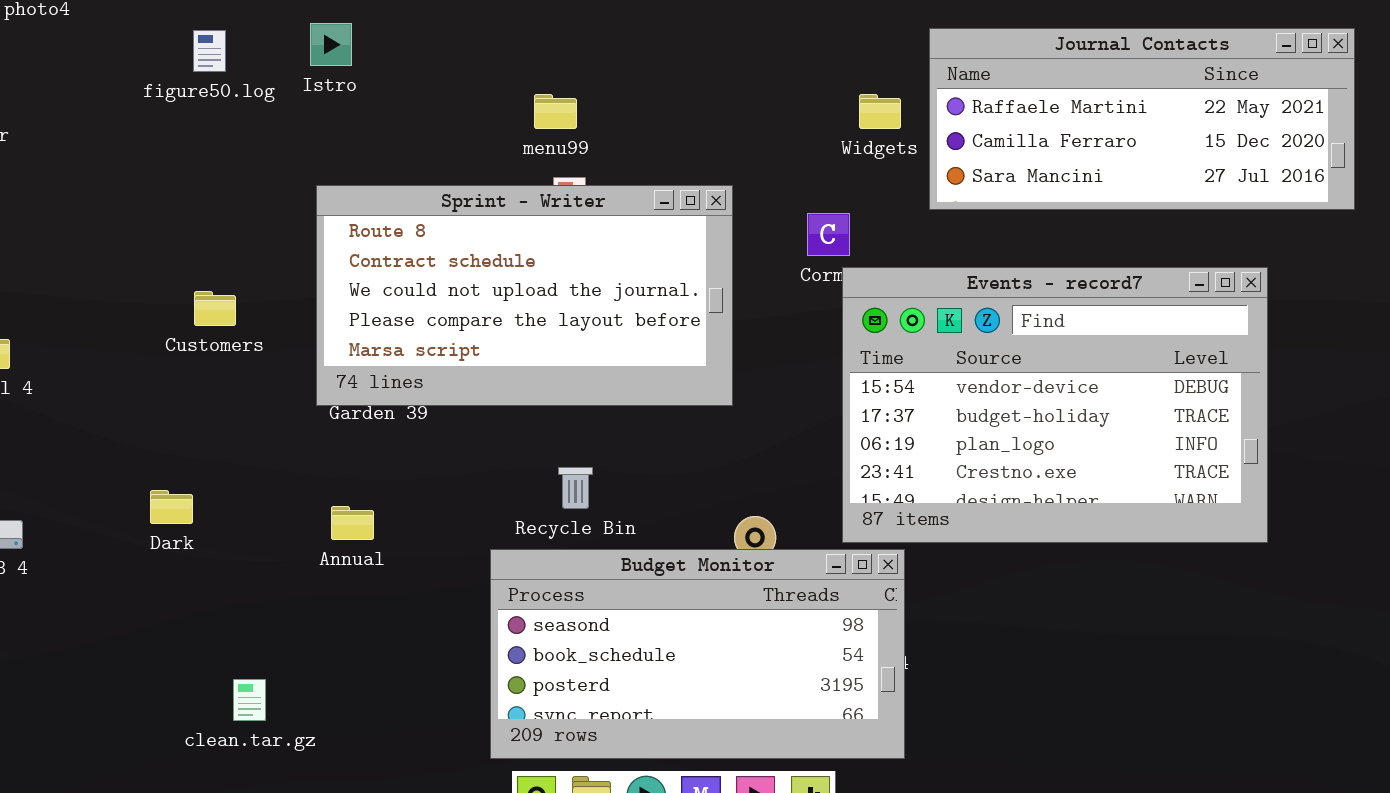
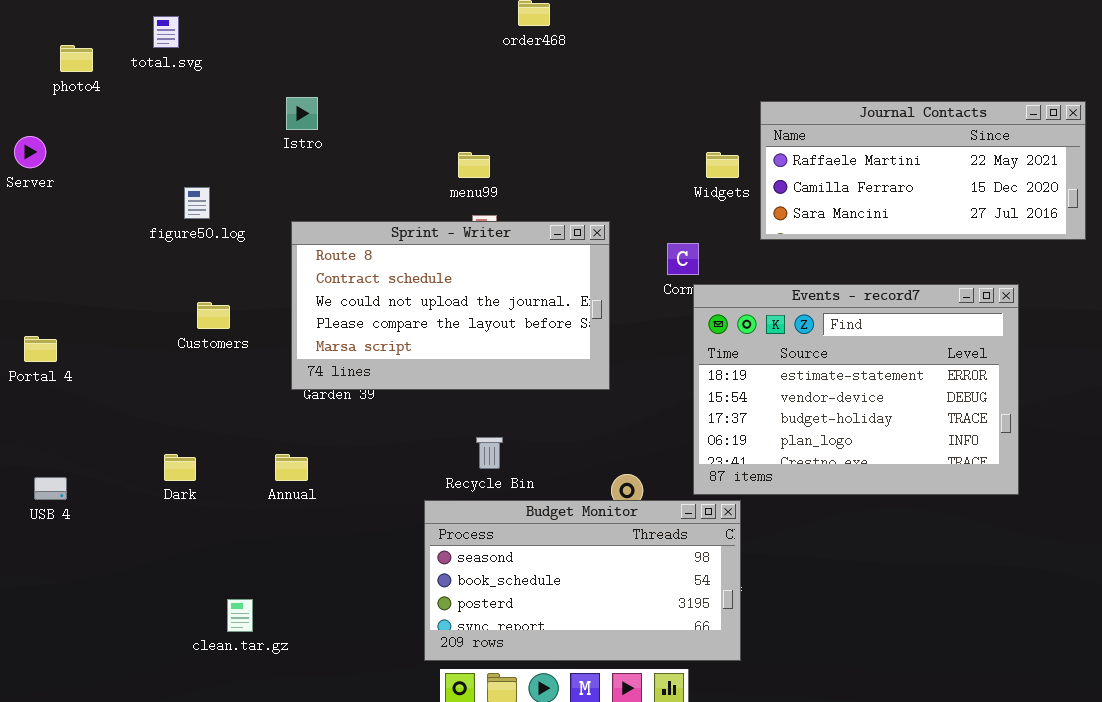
figure50.log: [193,30,226,72] -> [184,187,210,219], moved
Events - record7: [842,267,1268,543] -> [693,284,1019,495], scrolled up 1 row
Annual: [331,506,374,540] -> [275,454,308,481], moved

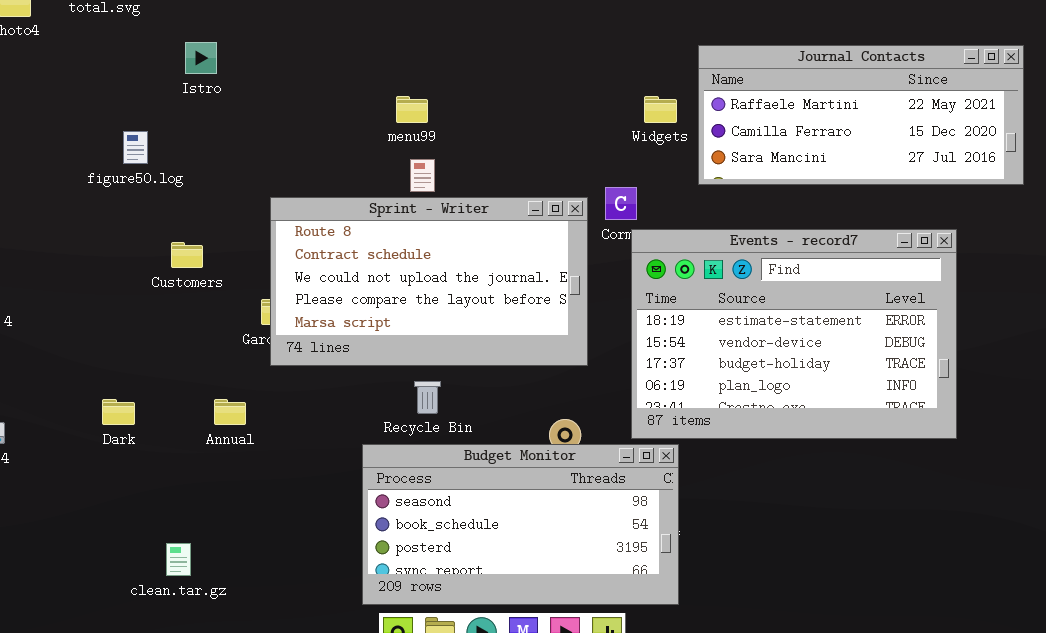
Istro: [286,97,318,130] -> [185,42,217,74], moved
Sprint - Writer: [291,221,610,390] -> [270,197,588,366], moved
Customers: [197,302,230,329] -> [171,242,203,268], moved

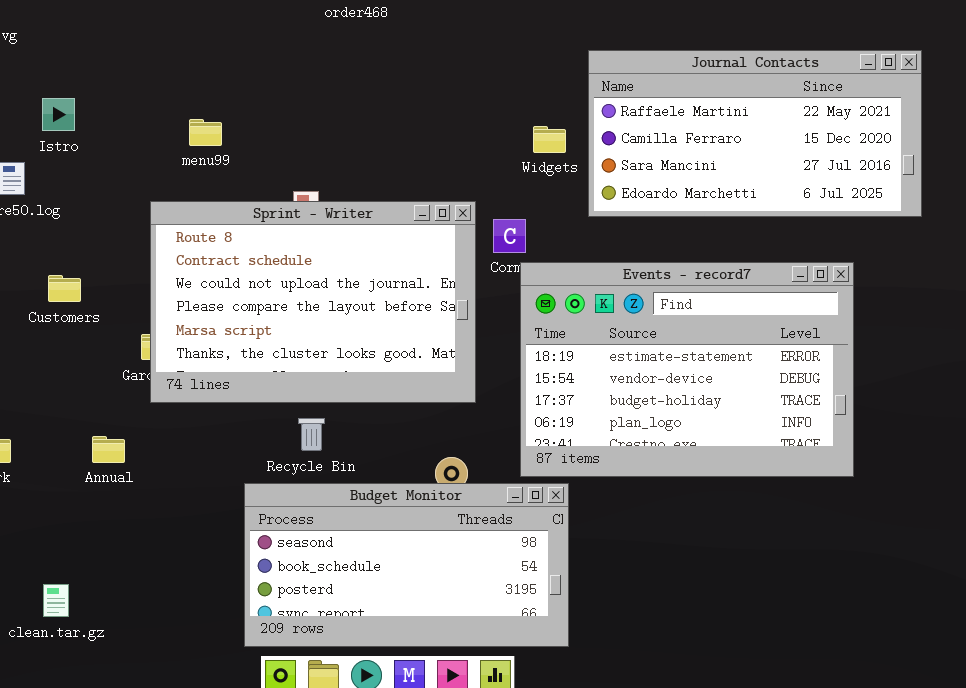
Istro: [185,42,217,74] -> [42,98,75,131], moved
Journal Contacts: [698,45,1024,185] -> [588,50,922,217], resized
menu99: [396,96,428,123] -> [189,119,222,146], moved
Sprint - Writer: [270,197,588,366] -> [150,201,476,403], resized

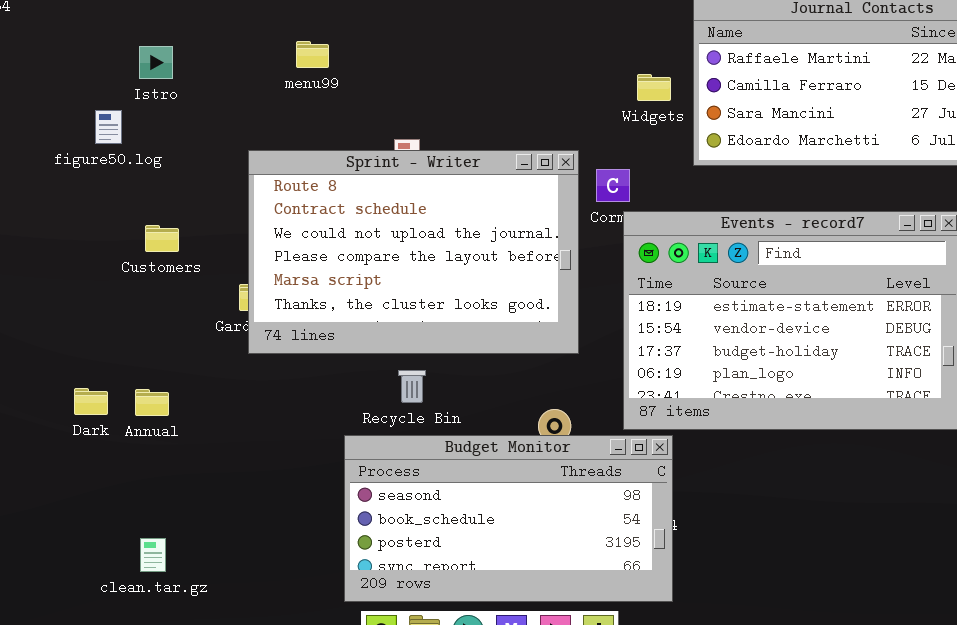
menu99: [189,119,222,146] -> [296,41,329,68], moved
Annual: [92,436,125,463] -> [135,389,169,416], moved

